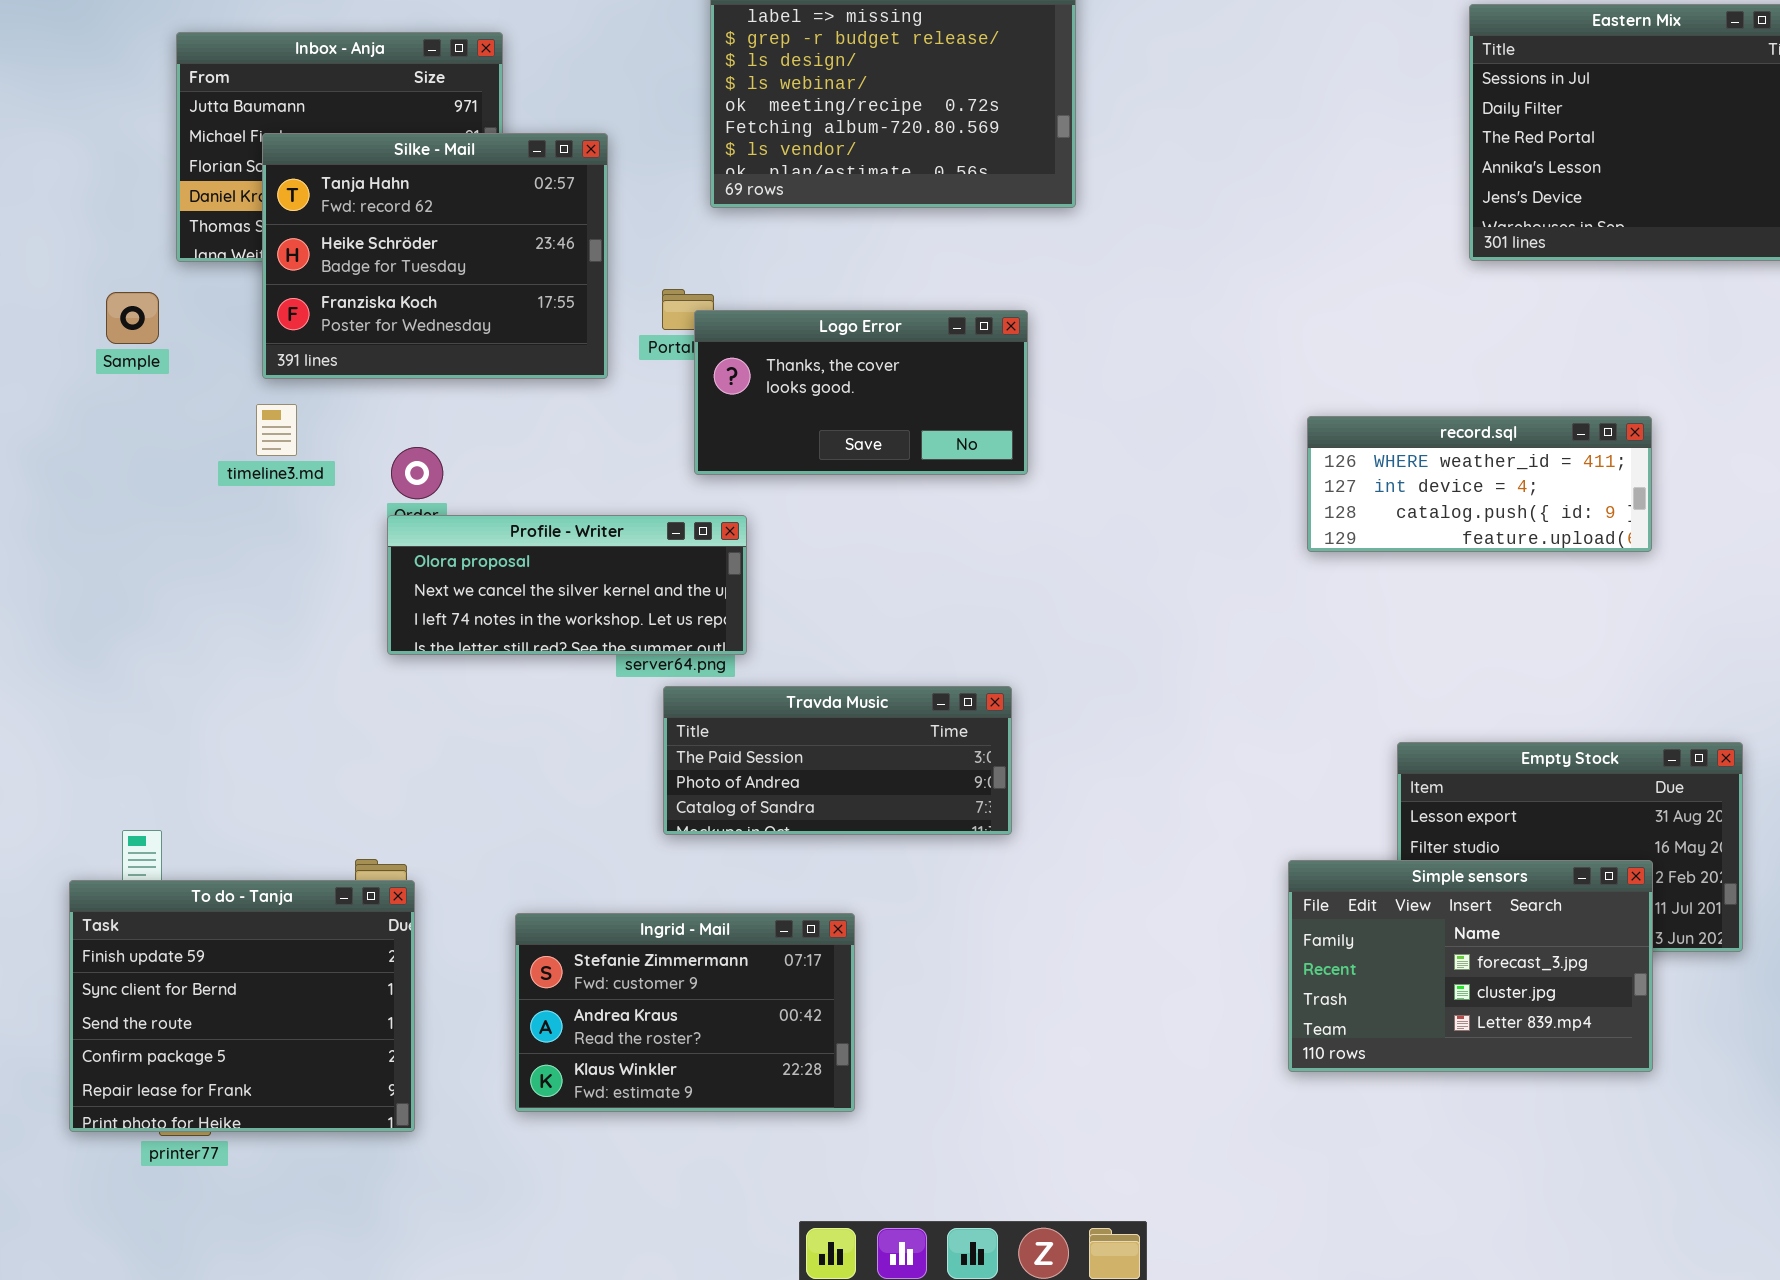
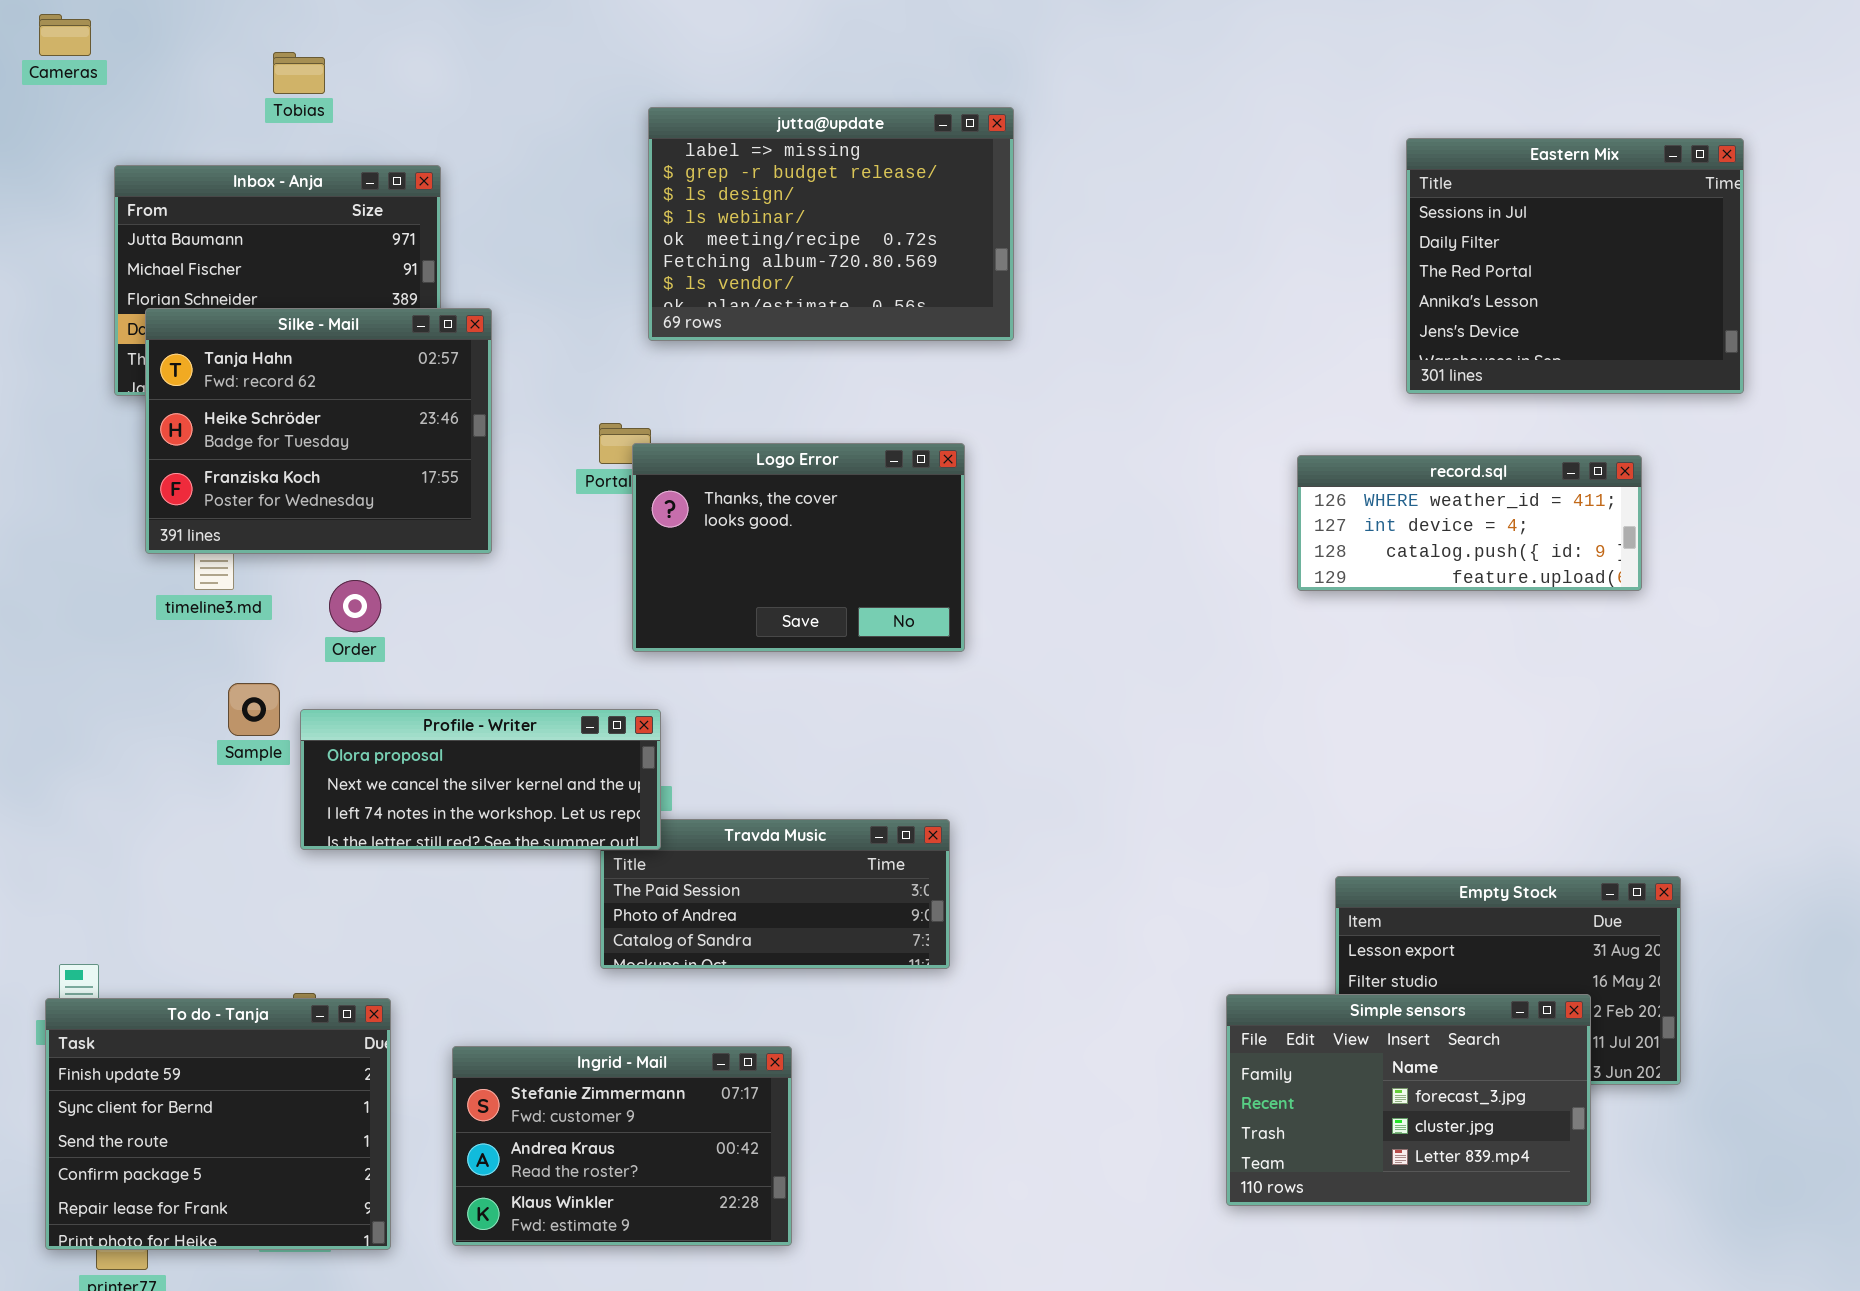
Silke - Mail: [262,133,608,379] -> [145,308,492,554], moved
Sample: [106,292,159,344] -> [228,683,280,736], moved
Logo Error: [694,310,1028,475] -> [632,443,965,652], resized
record.sql: [1307,416,1652,552] -> [1297,455,1642,591], moved
Profile - Writer: [387,515,747,655] -> [300,709,661,850], moved
To do - Tanja: [69,880,415,1132] -> [45,998,391,1250], moved

